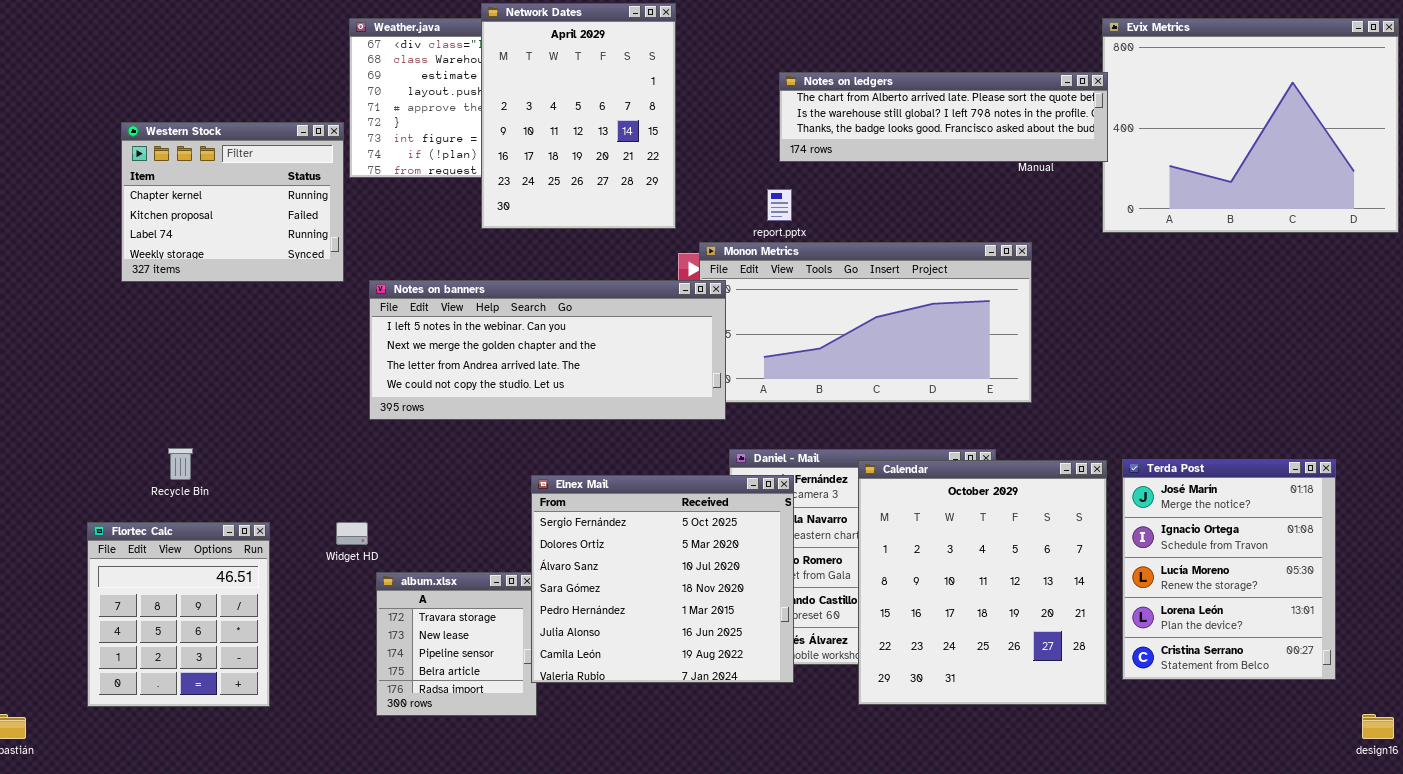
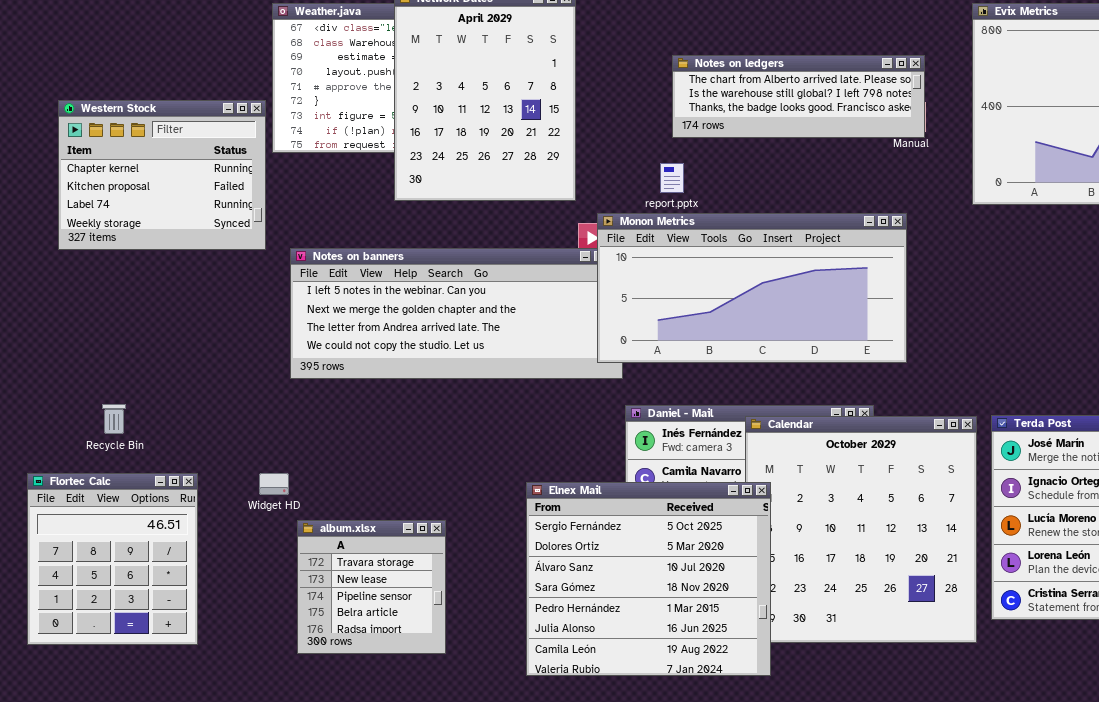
Notes on ledgers: [779,72,1108,162] -> [672,55,925,138], resized
Monon Metrics: [699,242,1032,403] -> [597,213,907,363], raised
Elnex Mail: [531,475,794,683] -> [526,482,771,676], moved

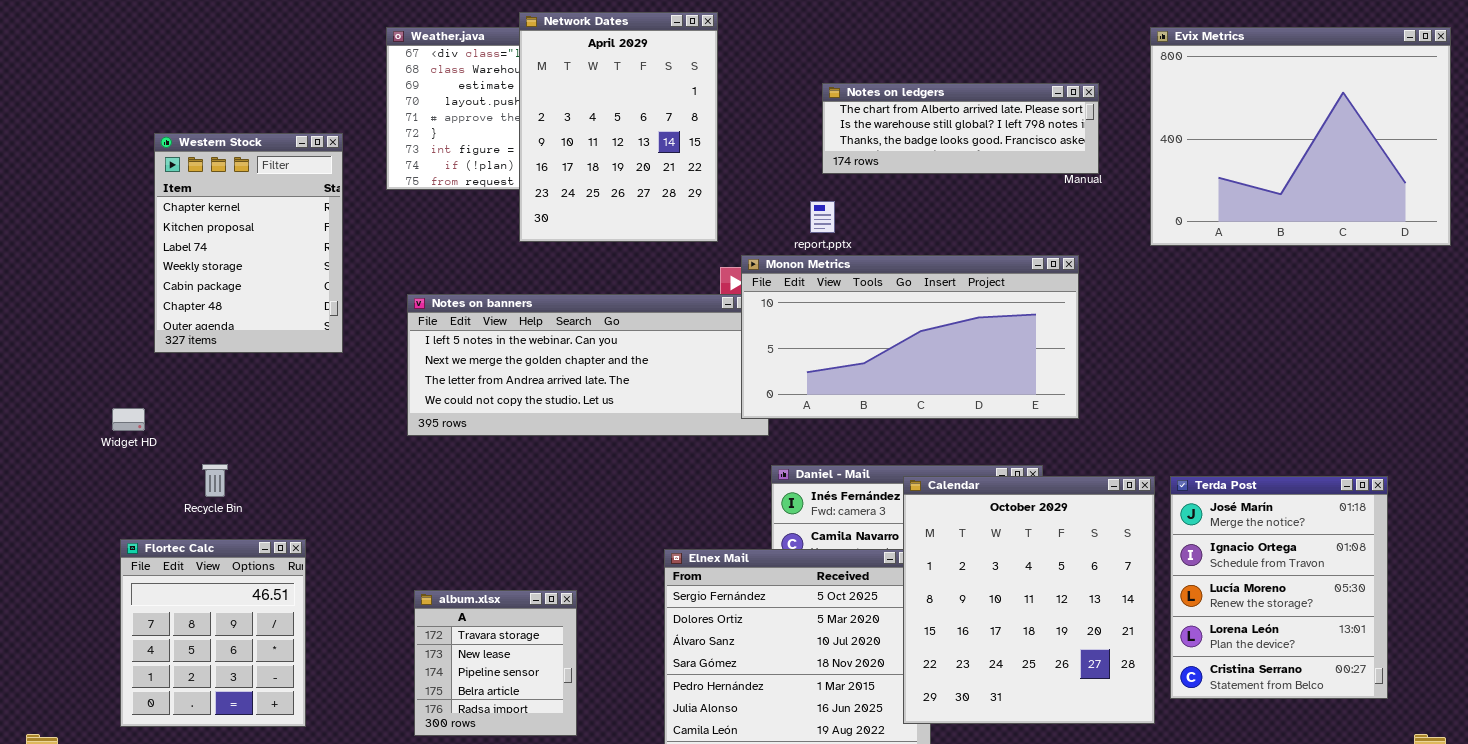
Western Stock: [58,100,266,250] -> [154,133,343,353], resized
Calendar: [745,416,977,643] -> [903,476,1155,724], raised
Widget HD: [259,473,289,495] -> [112,408,145,431], moved

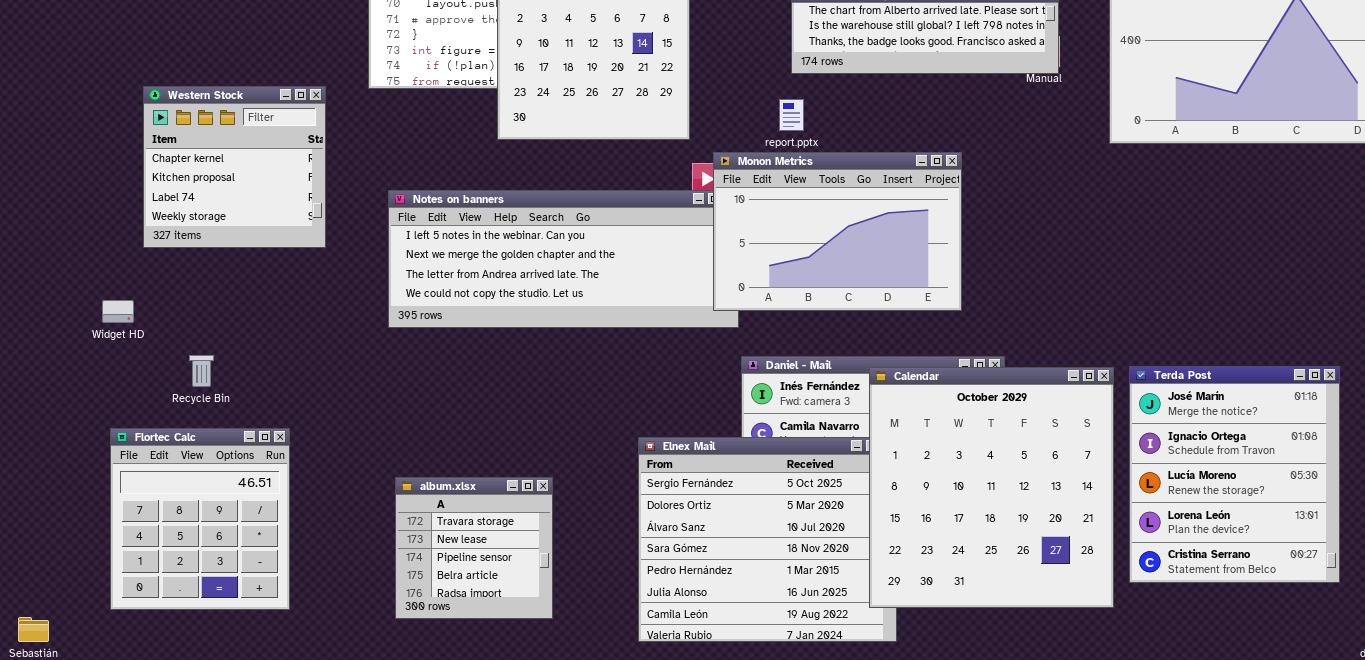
Western Stock: [154,133,343,353] -> [143,86,326,248], resized
Monon Metrics: [741,255,1079,419] -> [713,152,962,311], resized

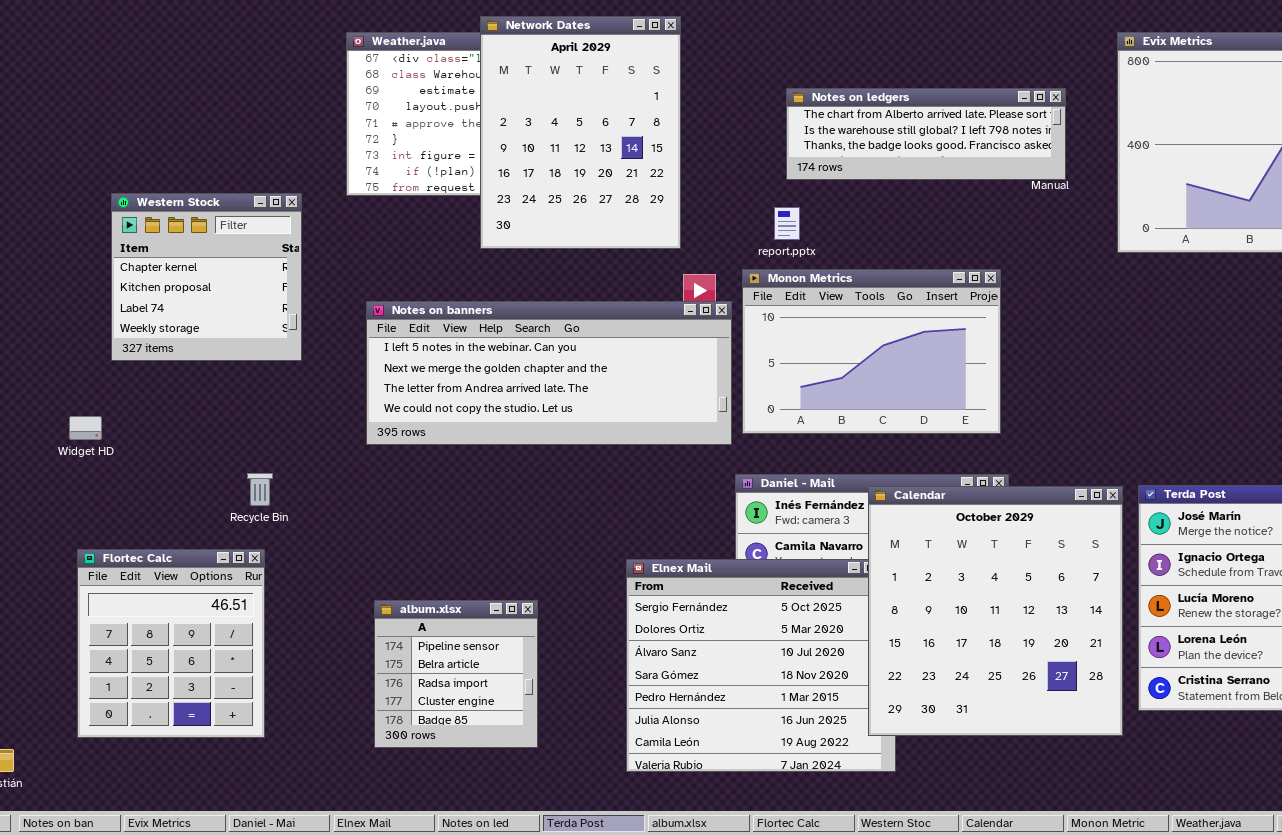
Monon Metrics: [713,152,962,311] -> [742,269,1001,434], moved
Recycle Bin: [189,355,214,387] -> [247,473,273,506], moved
album.xlsx: [395,477,553,619] -> [374,600,538,748], scrolled down 2 rows

